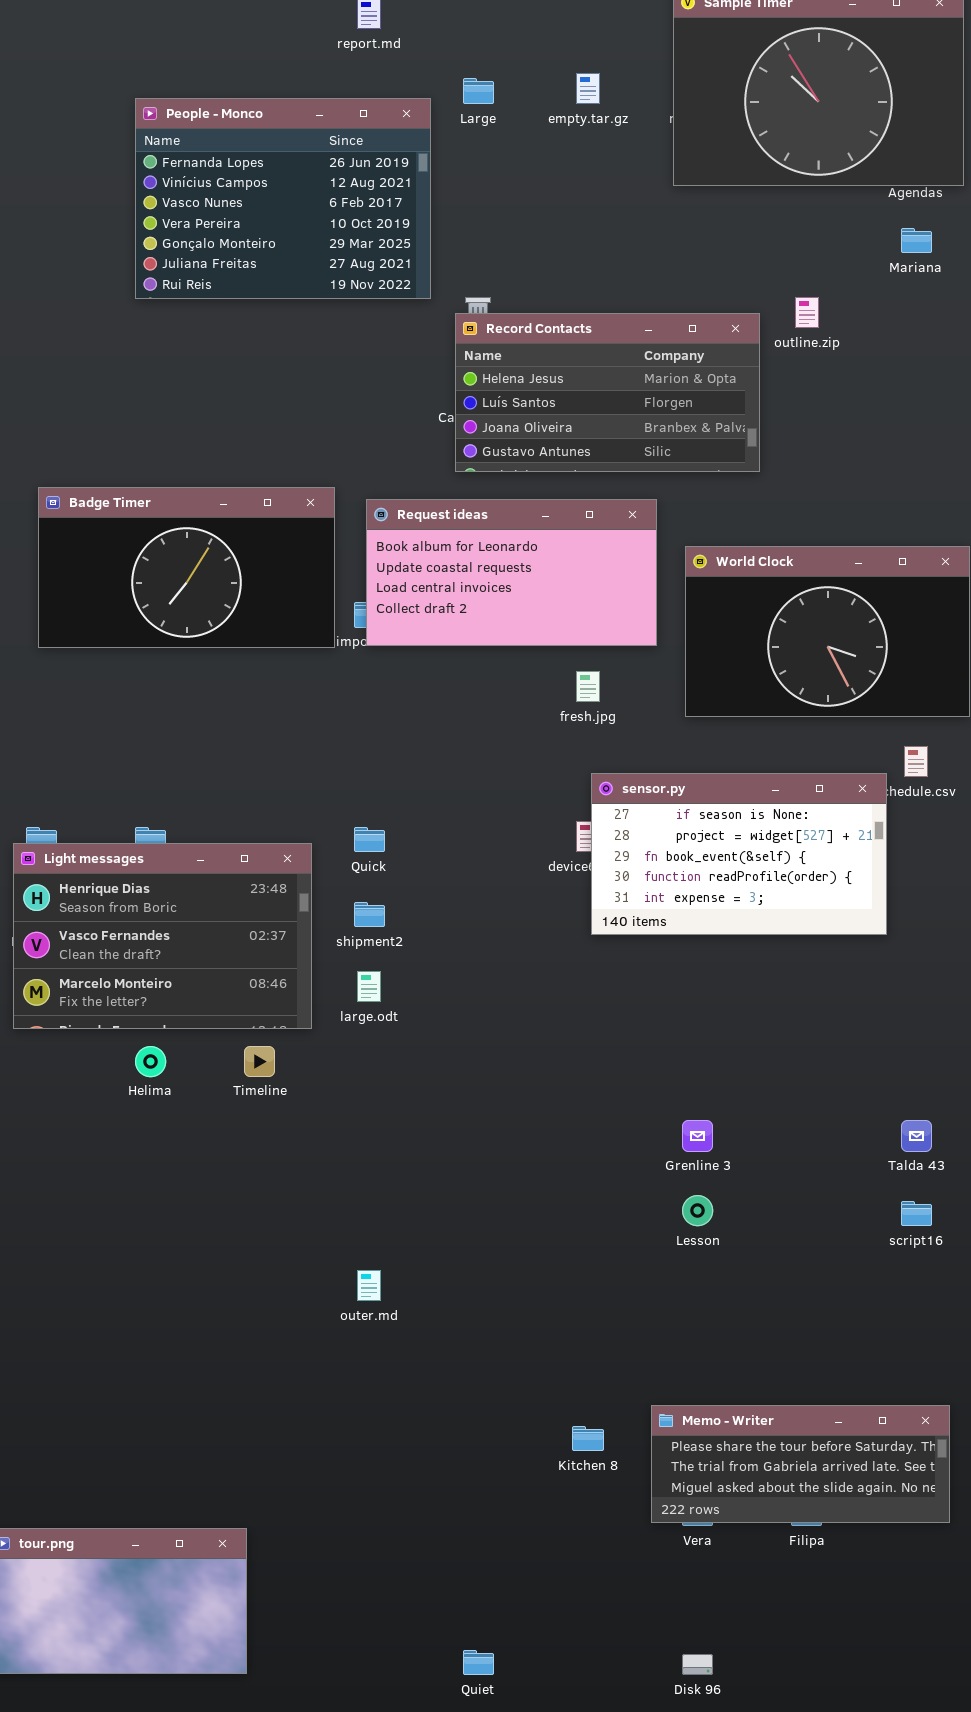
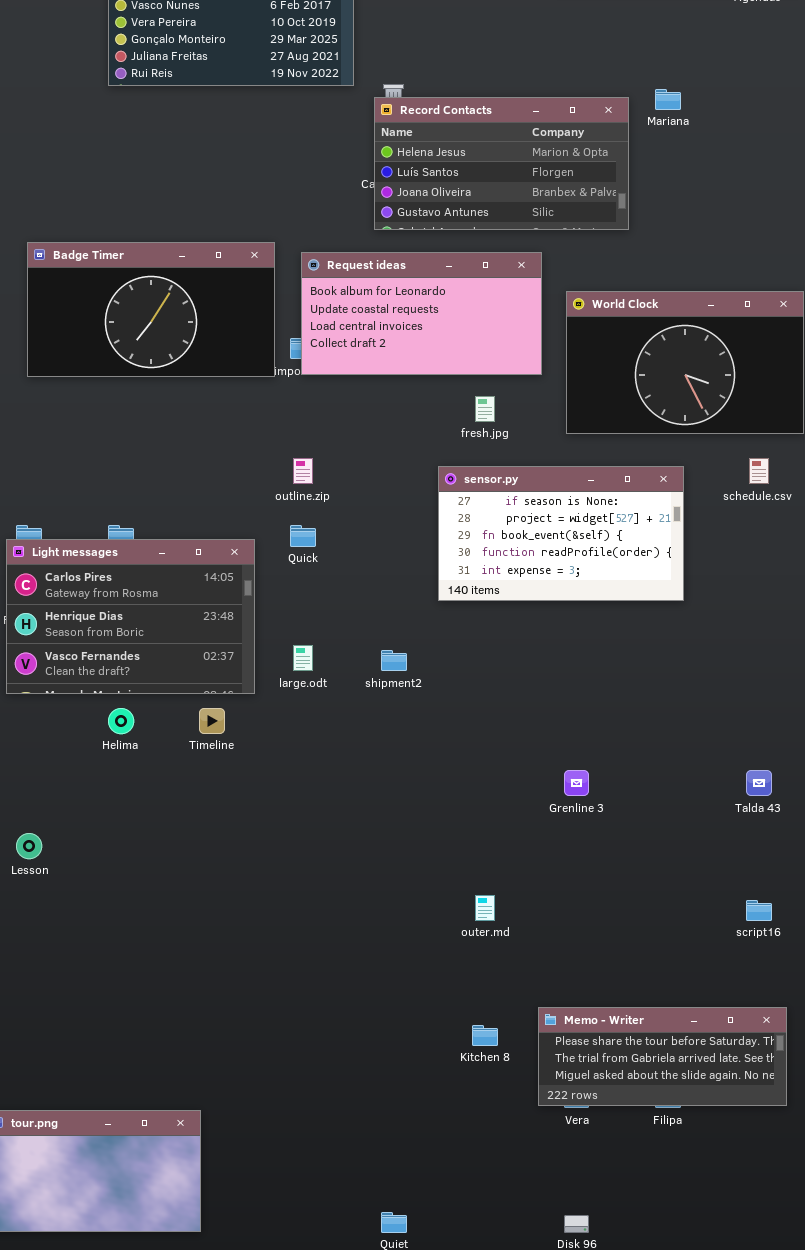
Mariana: [901,228,932,253] -> [655,89,681,110], moved
outline.zip: [795,297,819,328] -> [293,458,313,484], moved
sensor.py: [591,773,887,935] -> [438,466,684,601], moved
Light messages: [13,843,312,1029] -> [6,539,255,694], scrolled up 1 row
shipment2: [354,902,385,927] -> [381,650,407,671], moved
Lesson: [682,1195,713,1226] -> [16,833,42,859], moved
script16: [901,1201,932,1226] -> [746,900,772,921], moved
outer.md: [357,1270,381,1301] -> [475,895,495,921], moved

